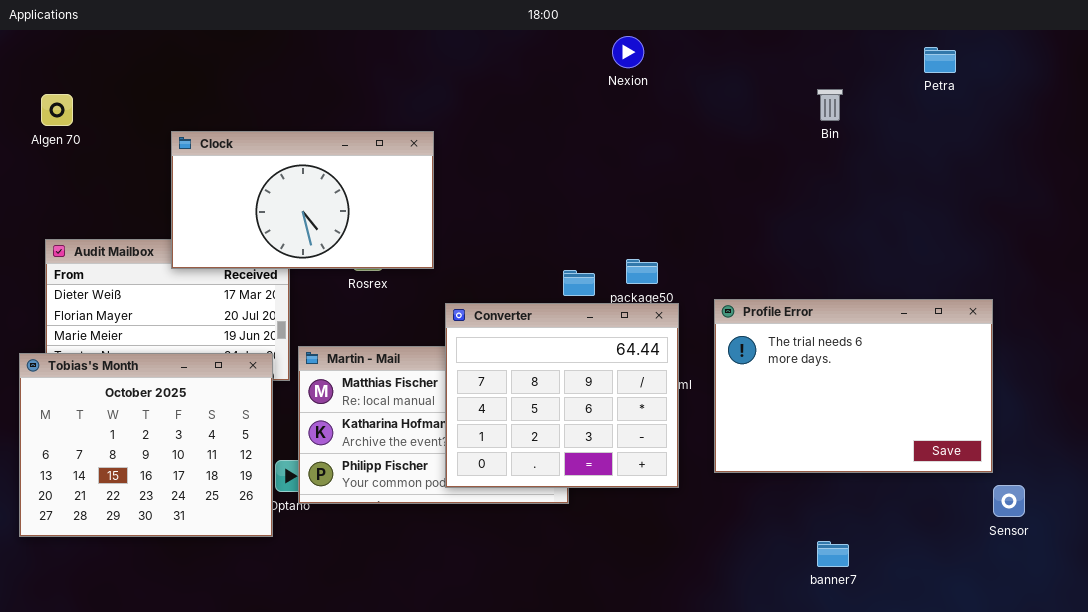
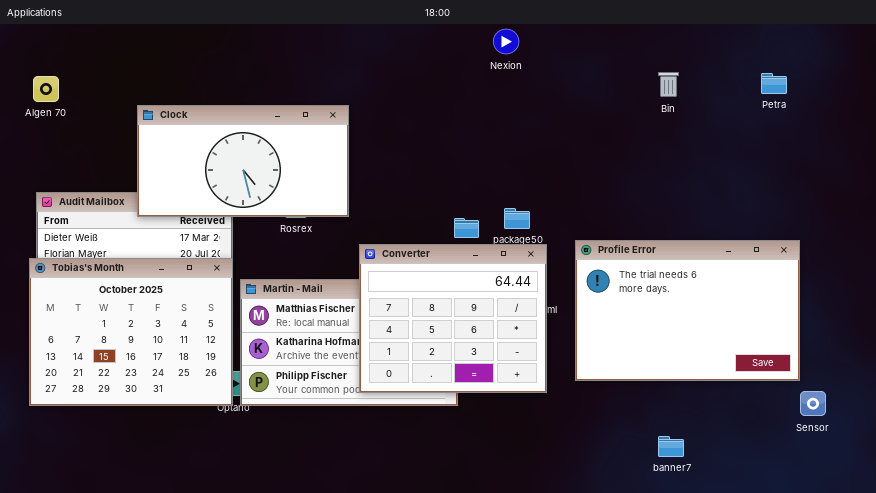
Petra: [924,47,956,73] -> [761,73,787,94], moved
Tobias's Month: [19,353,273,537] -> [29,258,233,406], moved

